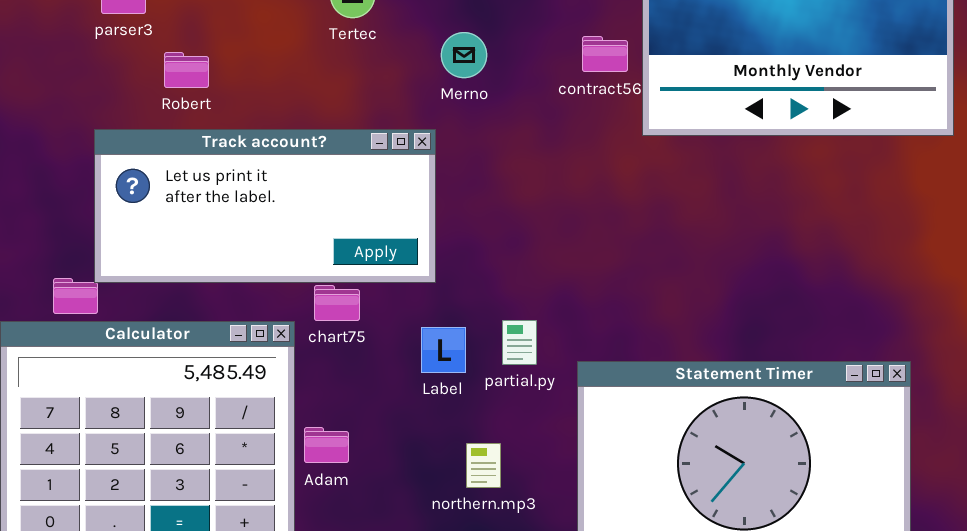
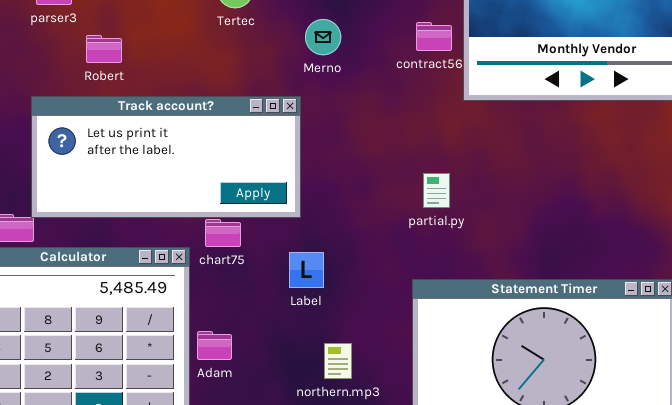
partial.py: [502,320,537,365] -> [423,173,450,208], moved

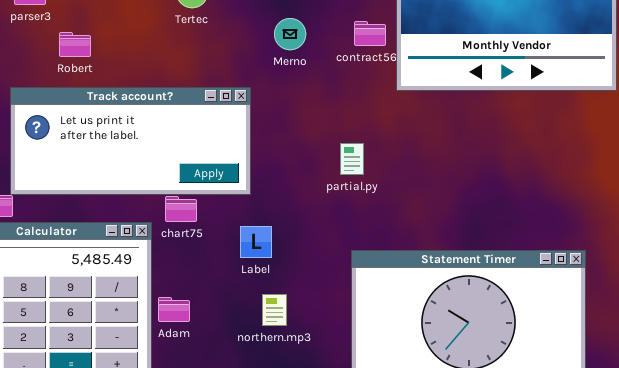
Merno: [305,19,341,55] -> [274,18,306,50], moved
partial.py: [423,173,450,208] -> [340,143,364,175], moved
northern.mp3: [324,343,352,379] -> [262,294,287,326], moved

